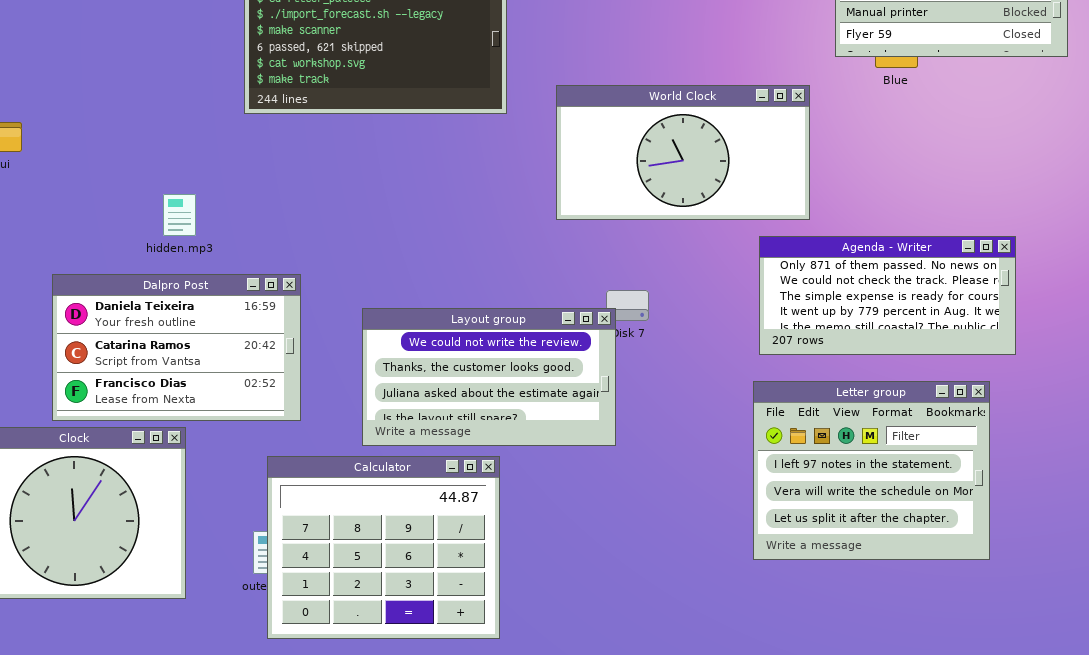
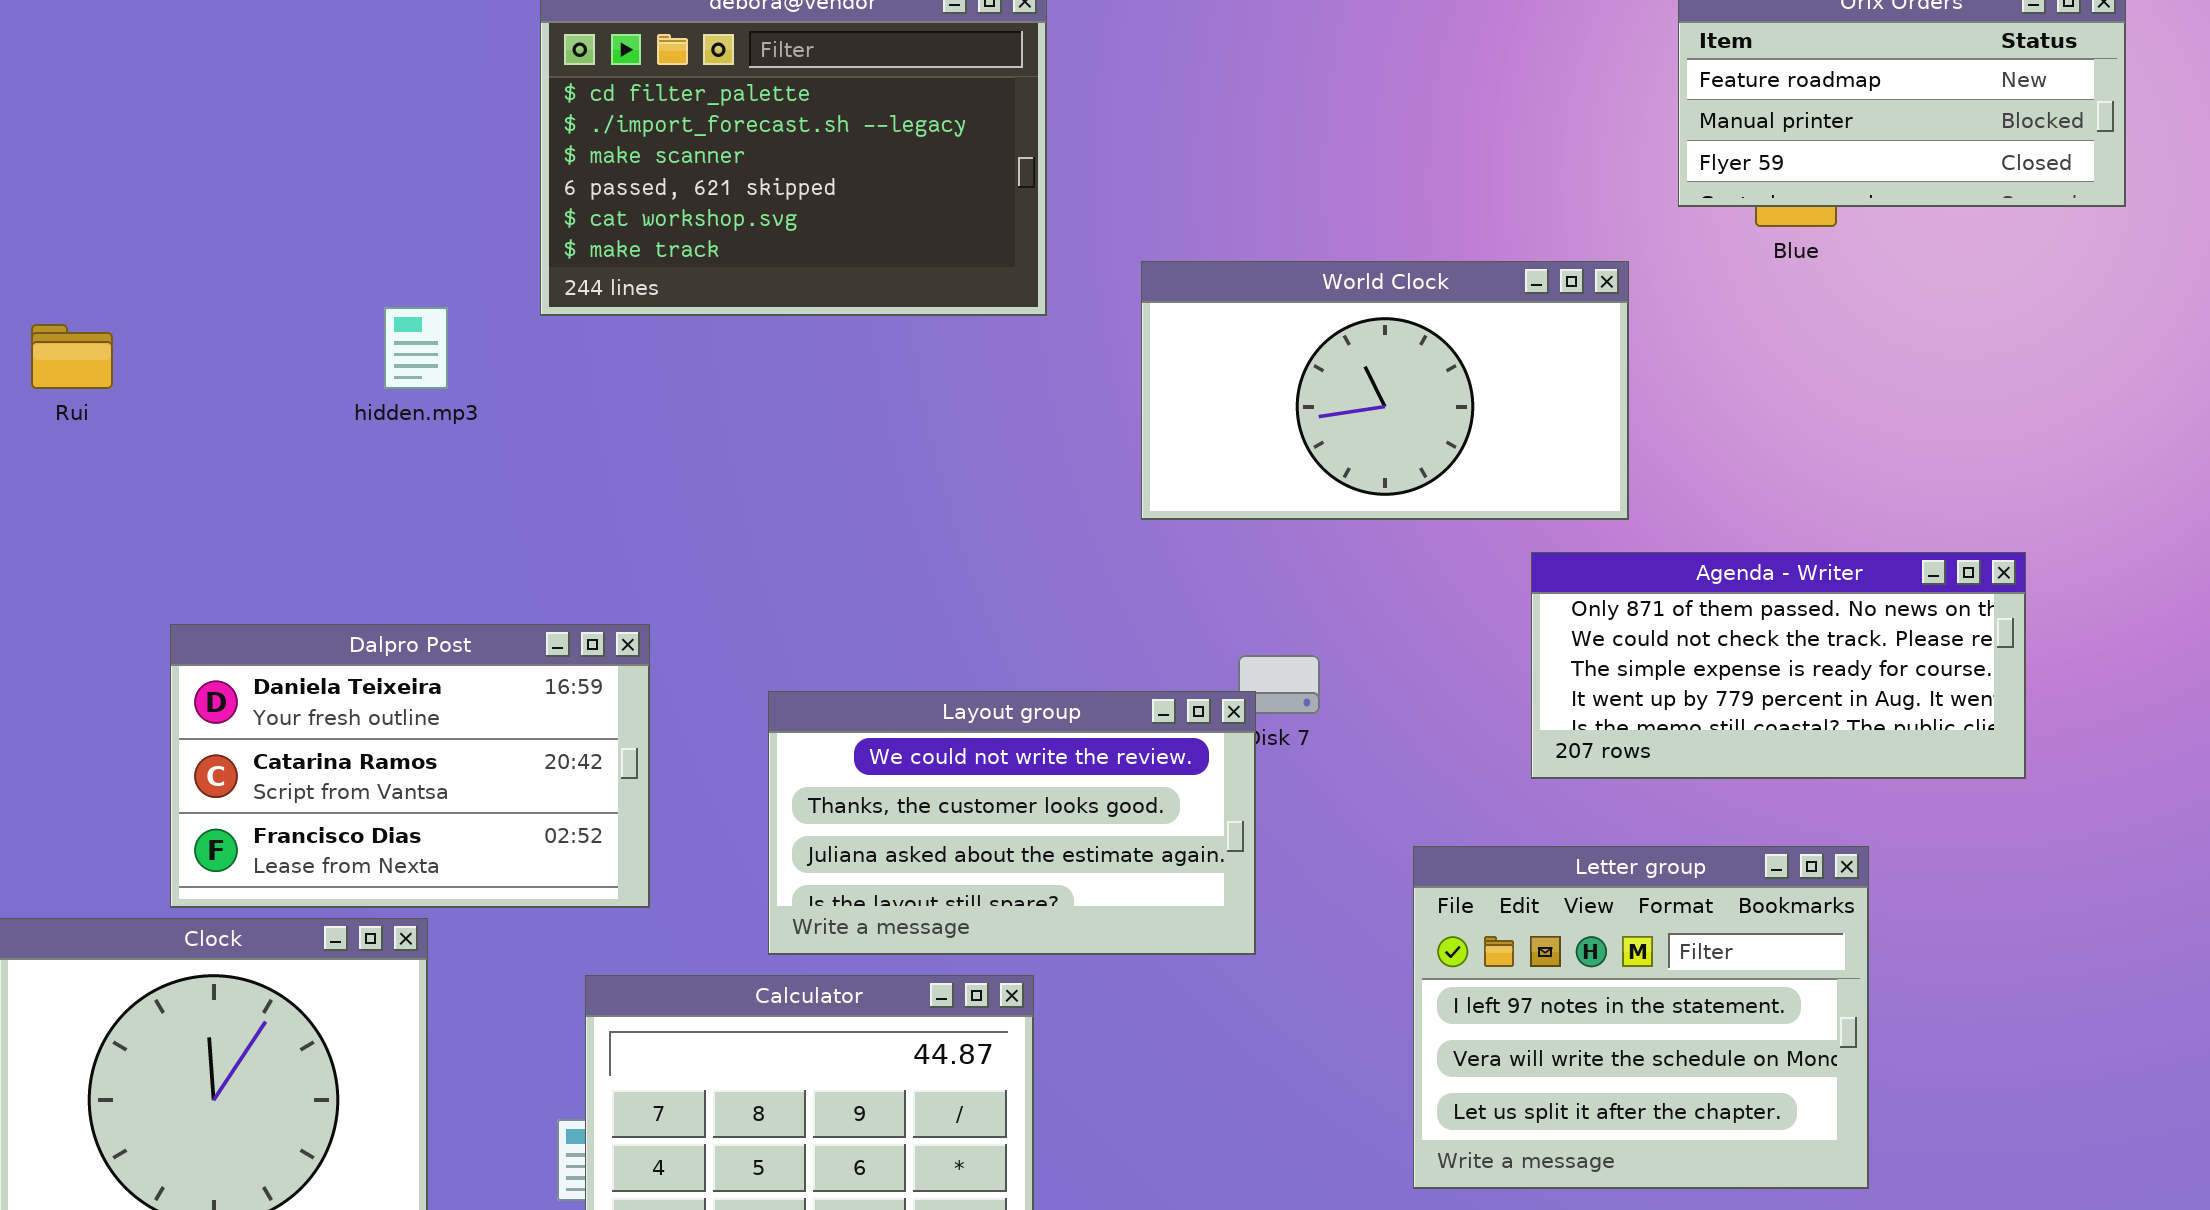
hidden.mp3: [163,194,196,236] -> [384,307,448,389], moved
Letter group: [753,381,990,560] -> [1413,846,1869,1189], moved

